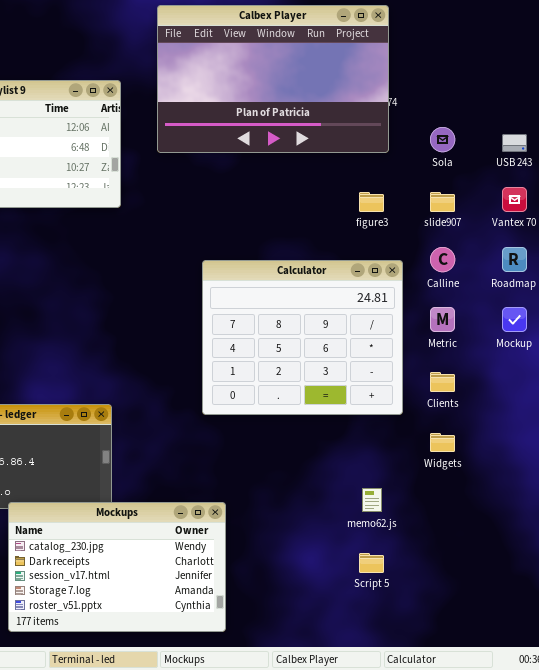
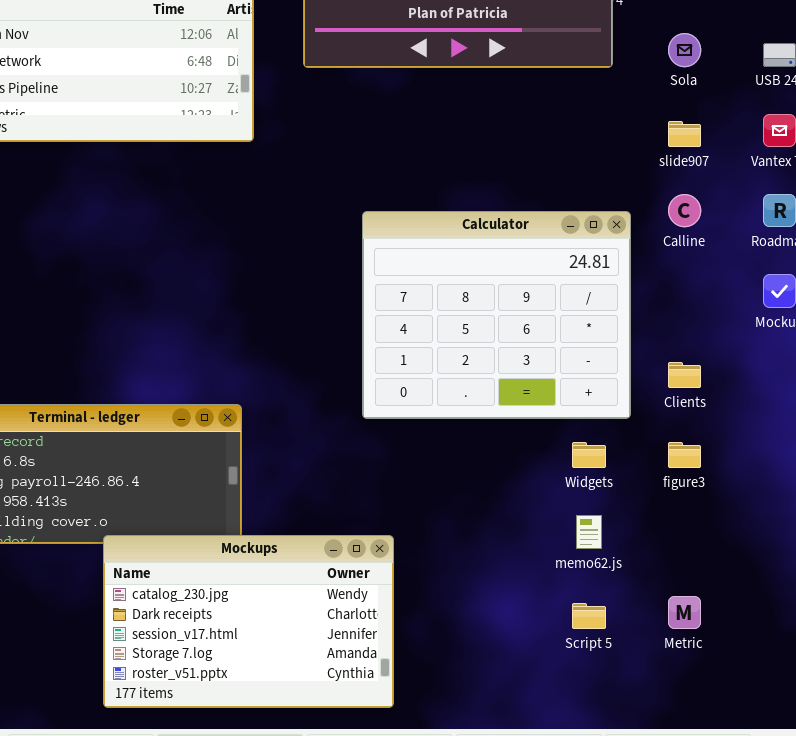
figure3: [359,192,384,212] -> [668,442,701,468], moved
Metric: [430,307,455,332] -> [668,596,701,629], moved
Widgets: [430,433,455,452] -> [572,442,606,468], moved

